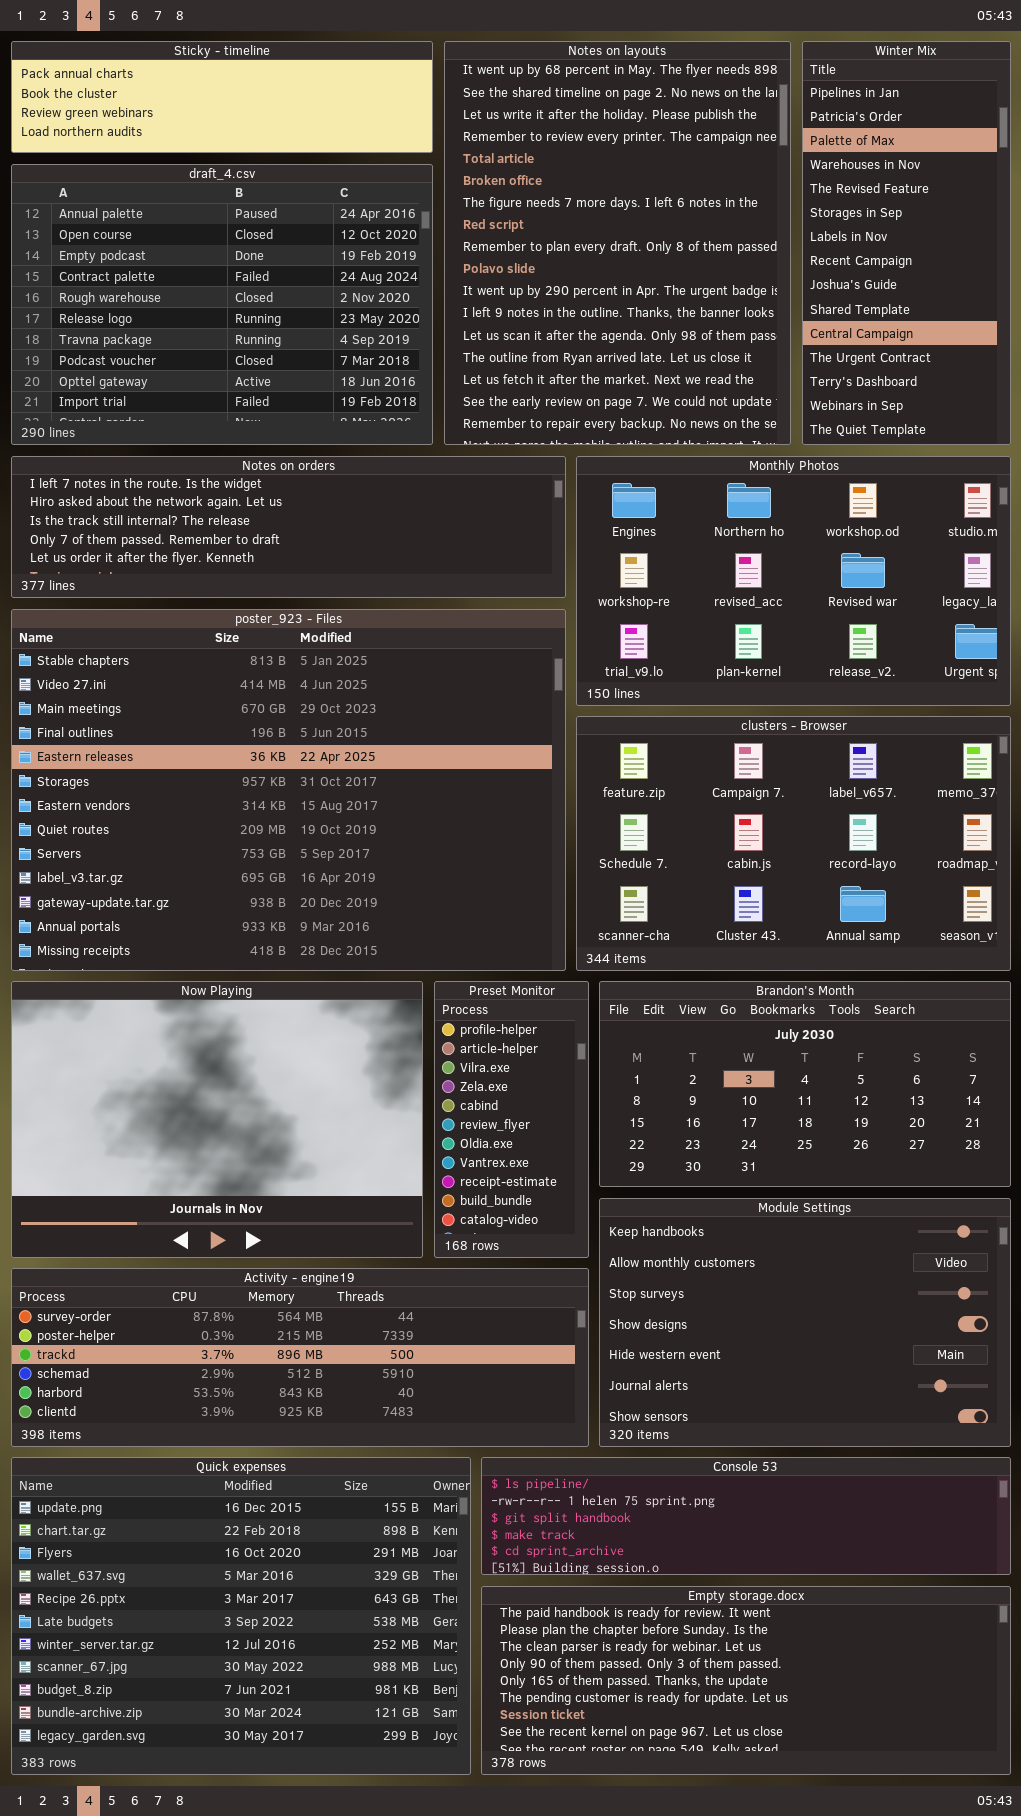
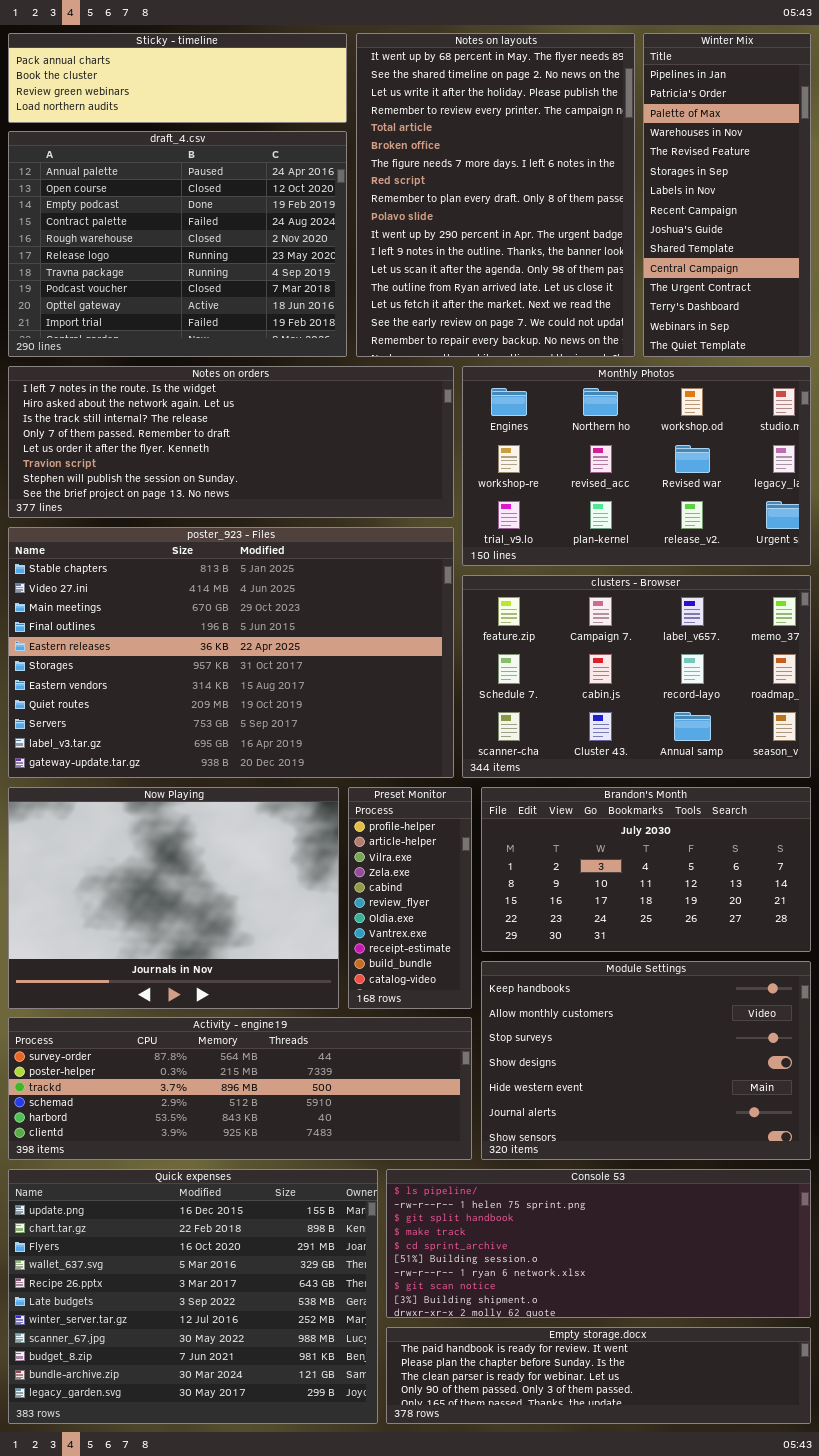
Notes on orders: [11,456,566,598] -> [8,366,454,518], resized
poster_923 - Files: [11,609,566,971] -> [8,527,454,778], resized
Console 53: [481,1457,1011,1575] -> [386,1169,811,1318], resized
Empty storage.docx: [481,1586,1011,1775] -> [386,1327,811,1424], resized

